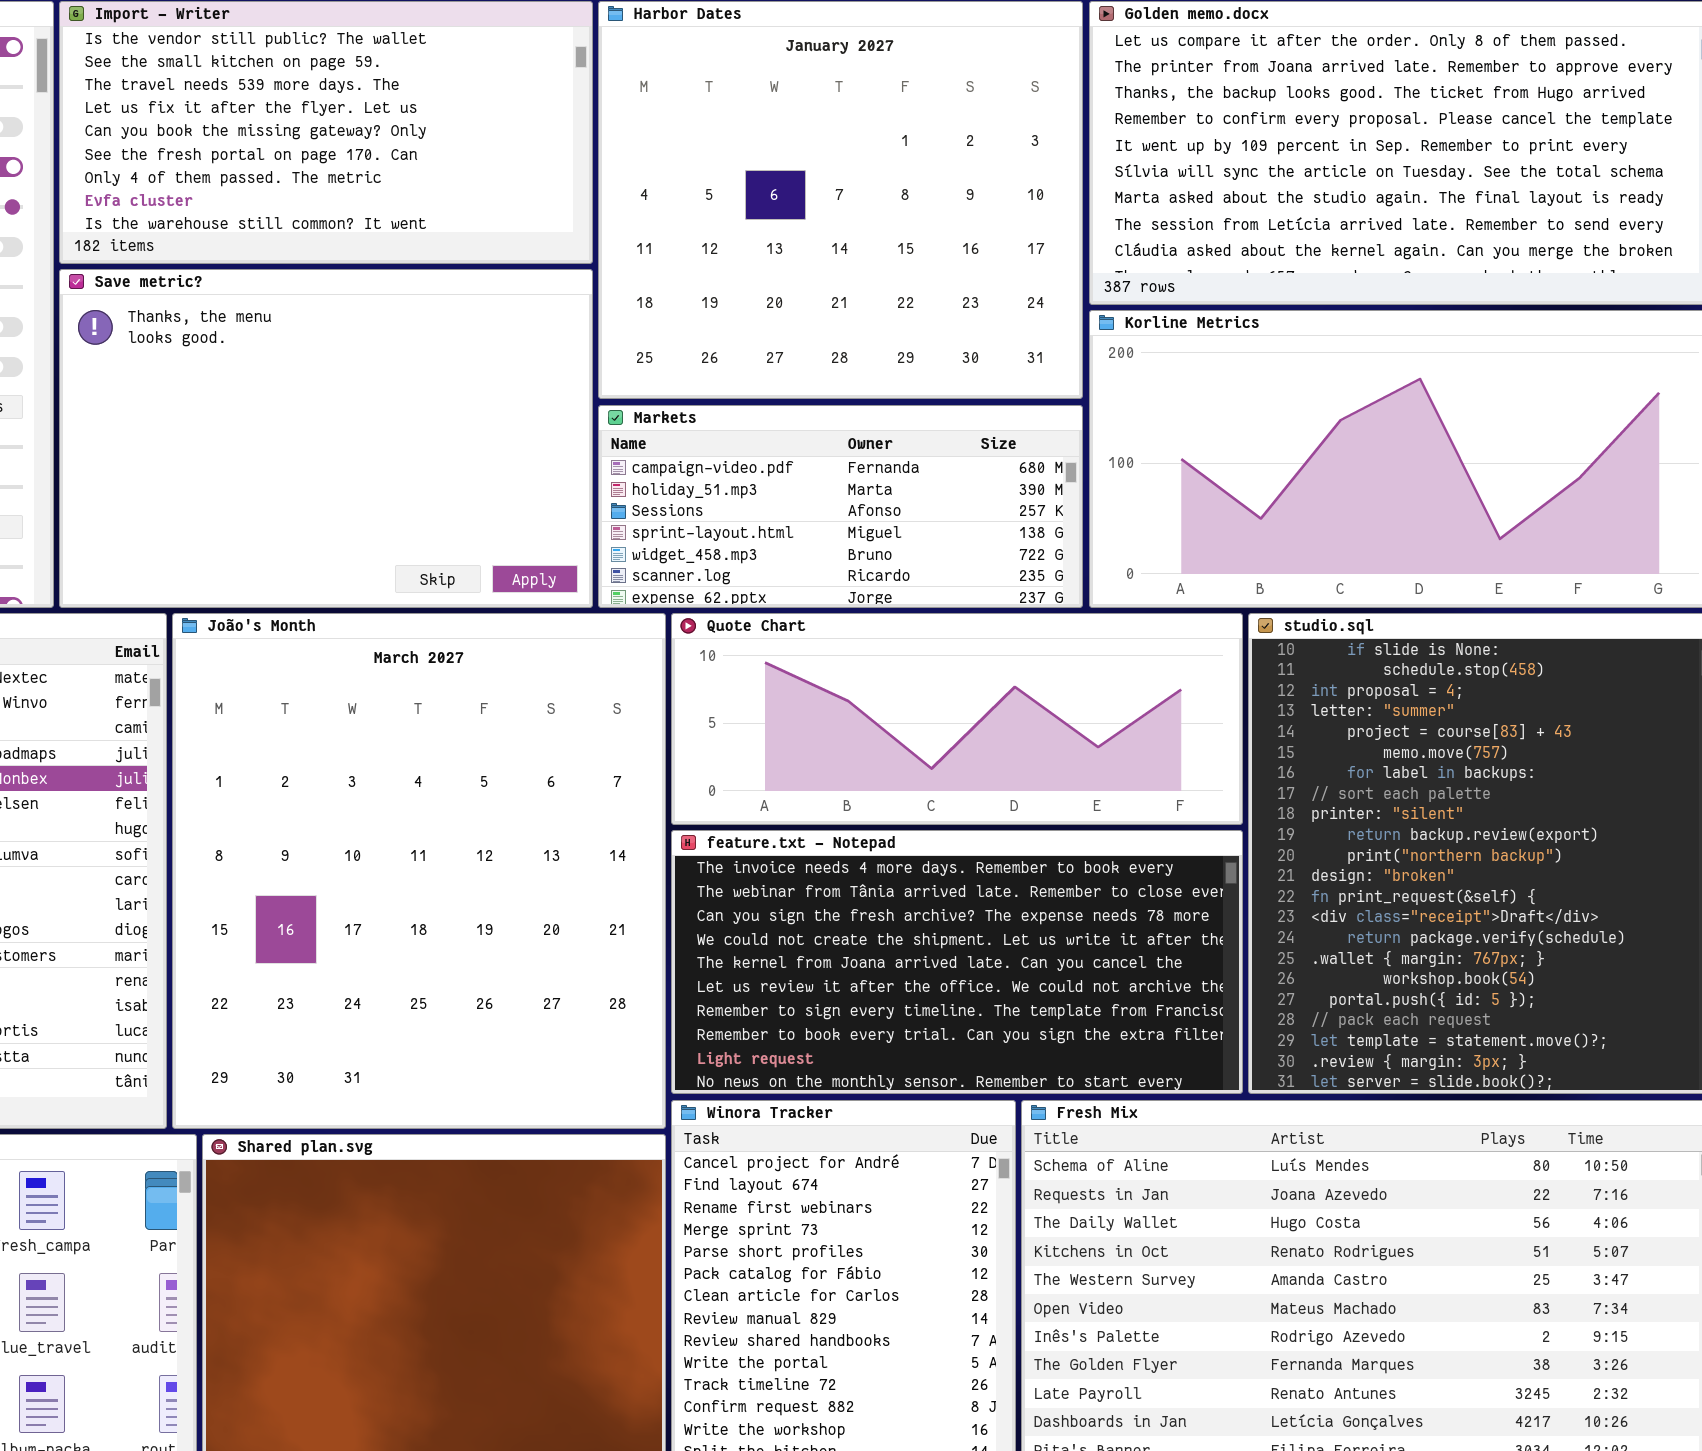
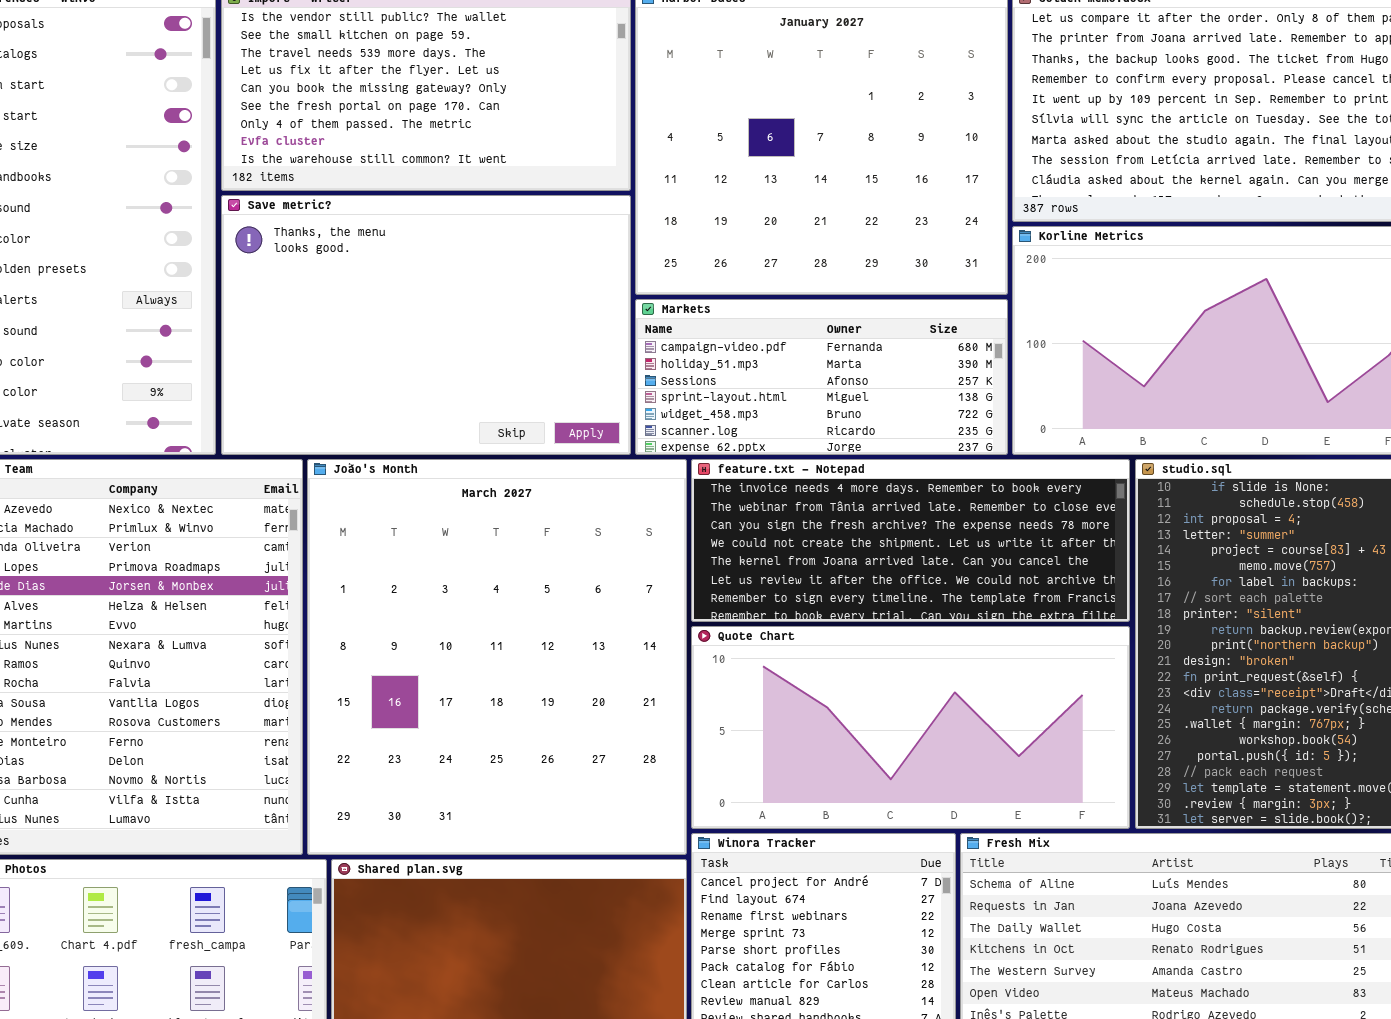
Quote Chart: [671,613,1243,825] -> [691,626,1130,829], moved, resized
feature.txt - Notepad: [671,830,1243,1094] -> [691,459,1130,622], moved, resized

